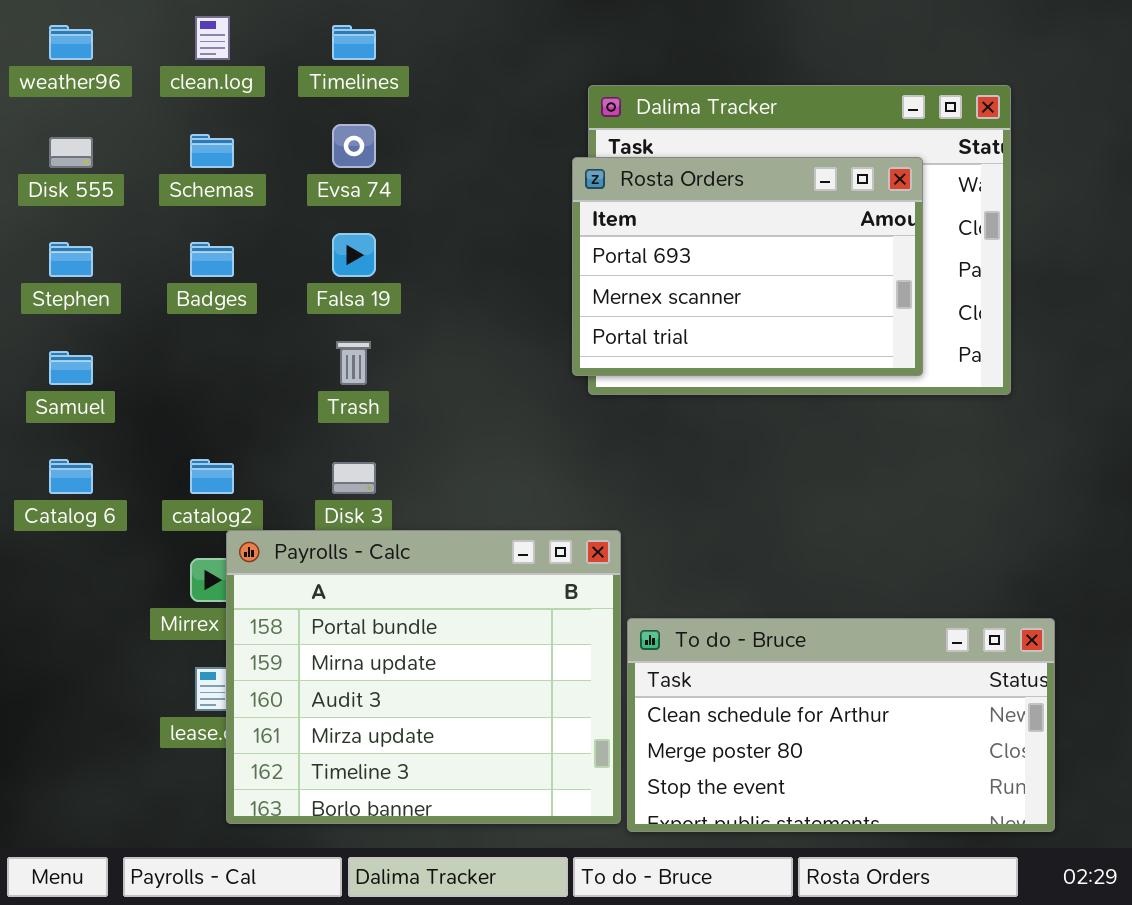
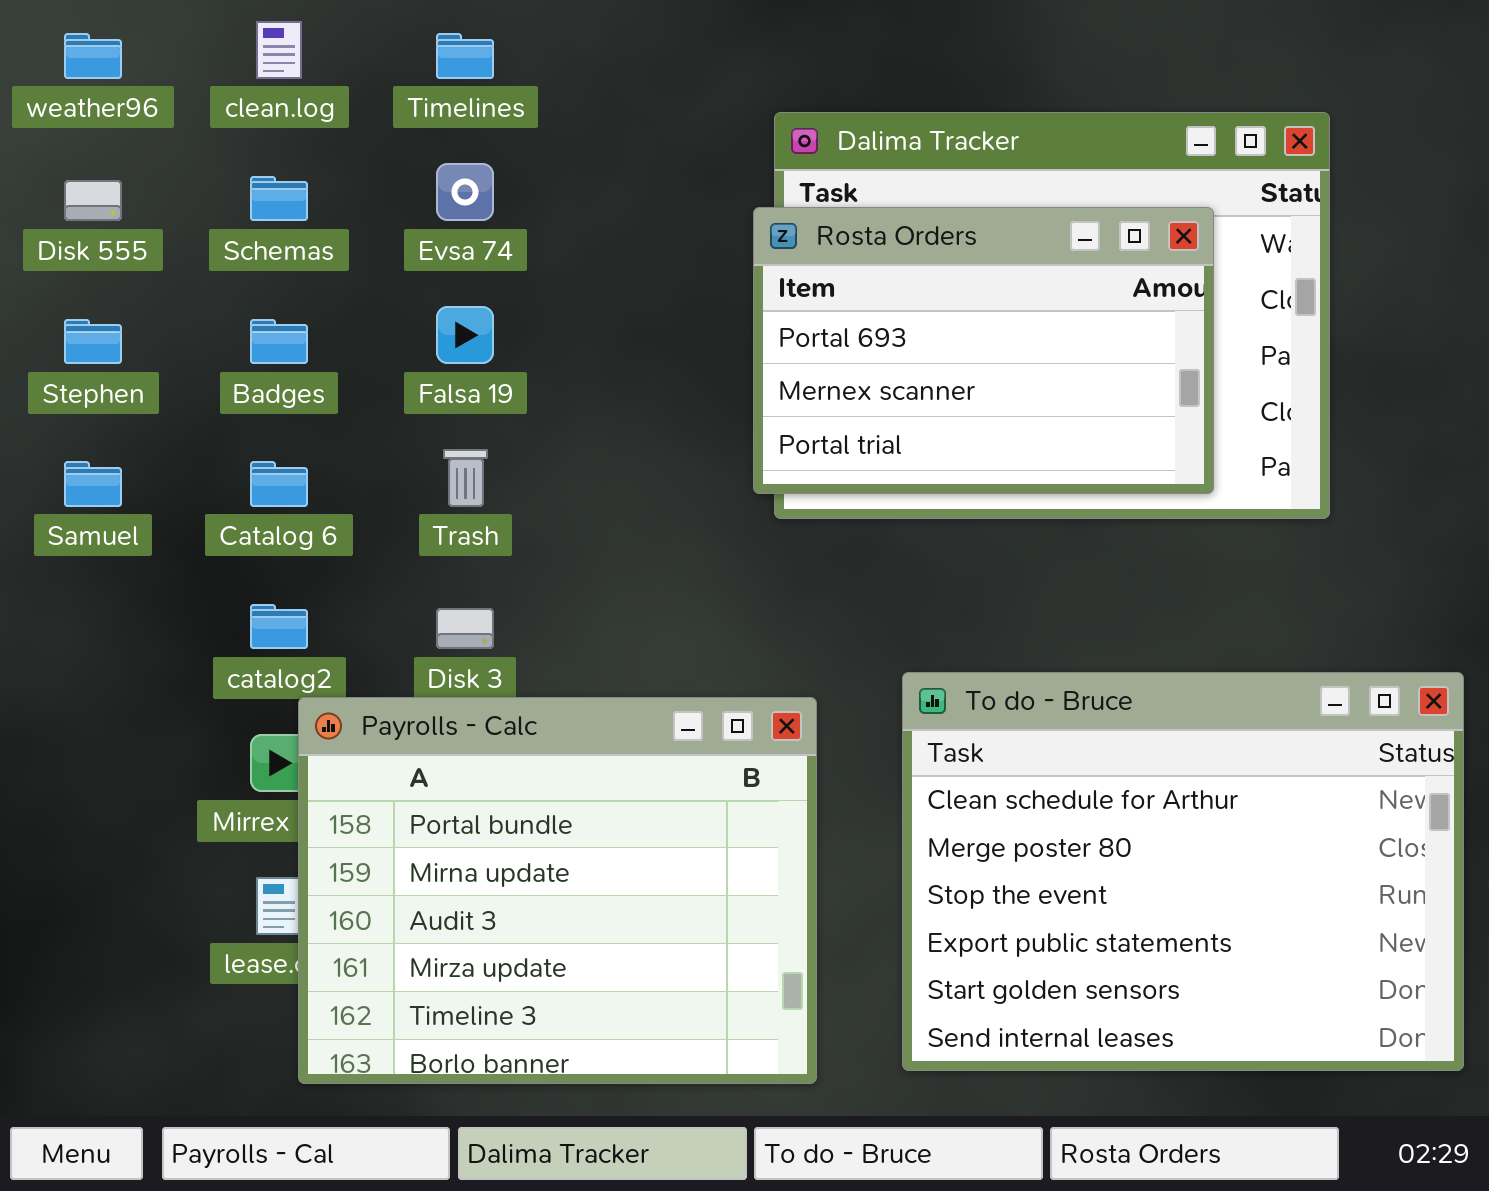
Catalog 6: [49,459,93,494] -> [250,461,308,507], moved
To do - Bruce: [627,618,1055,832] -> [902,672,1464,1071], moved, resized

